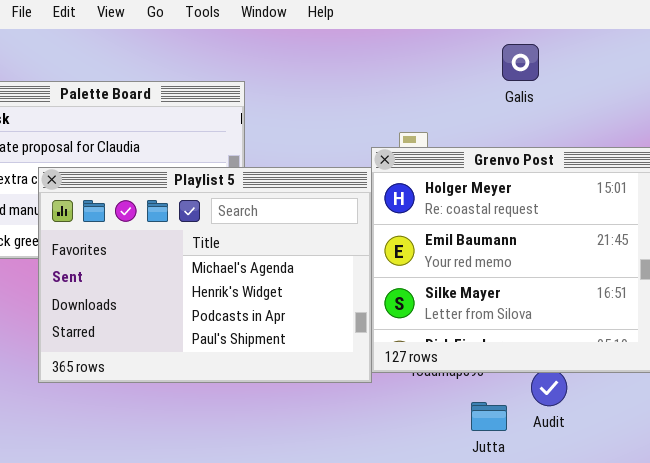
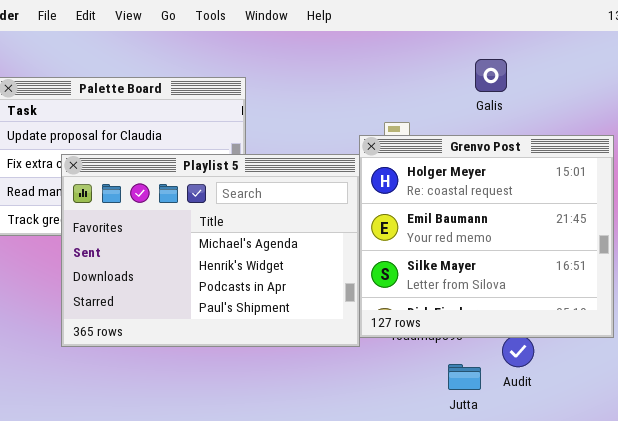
Galis: [502,44,539,81] -> [475,59,507,92], moved

